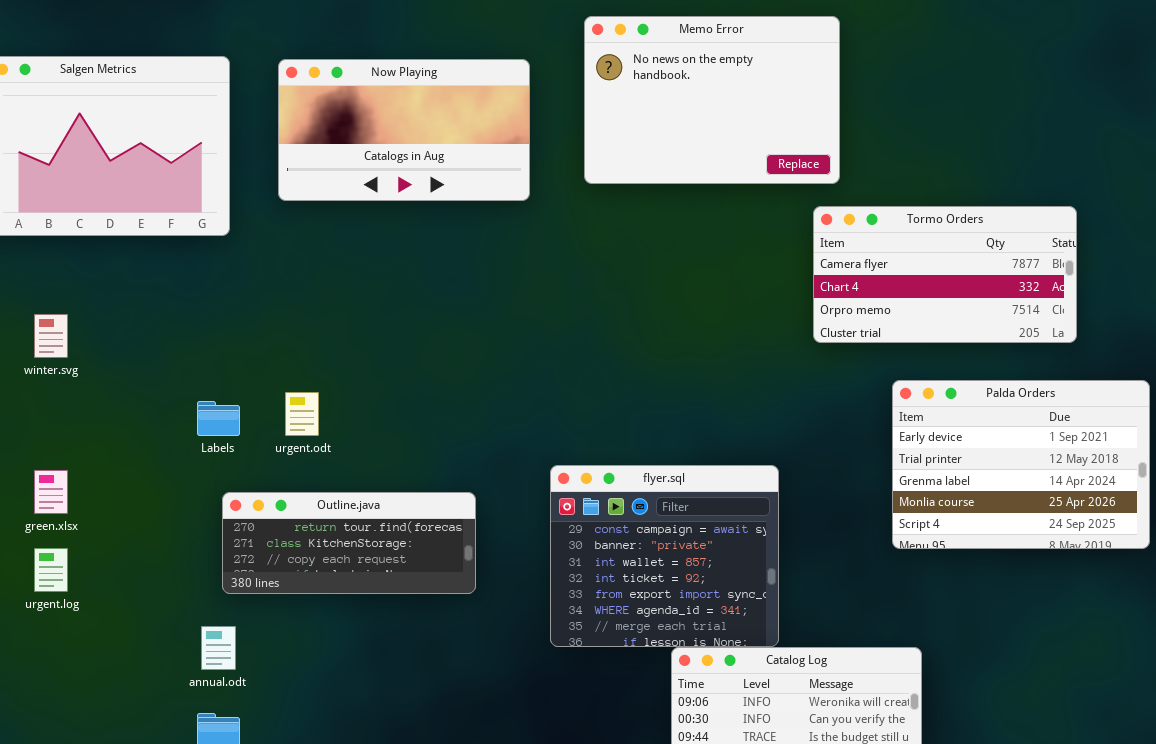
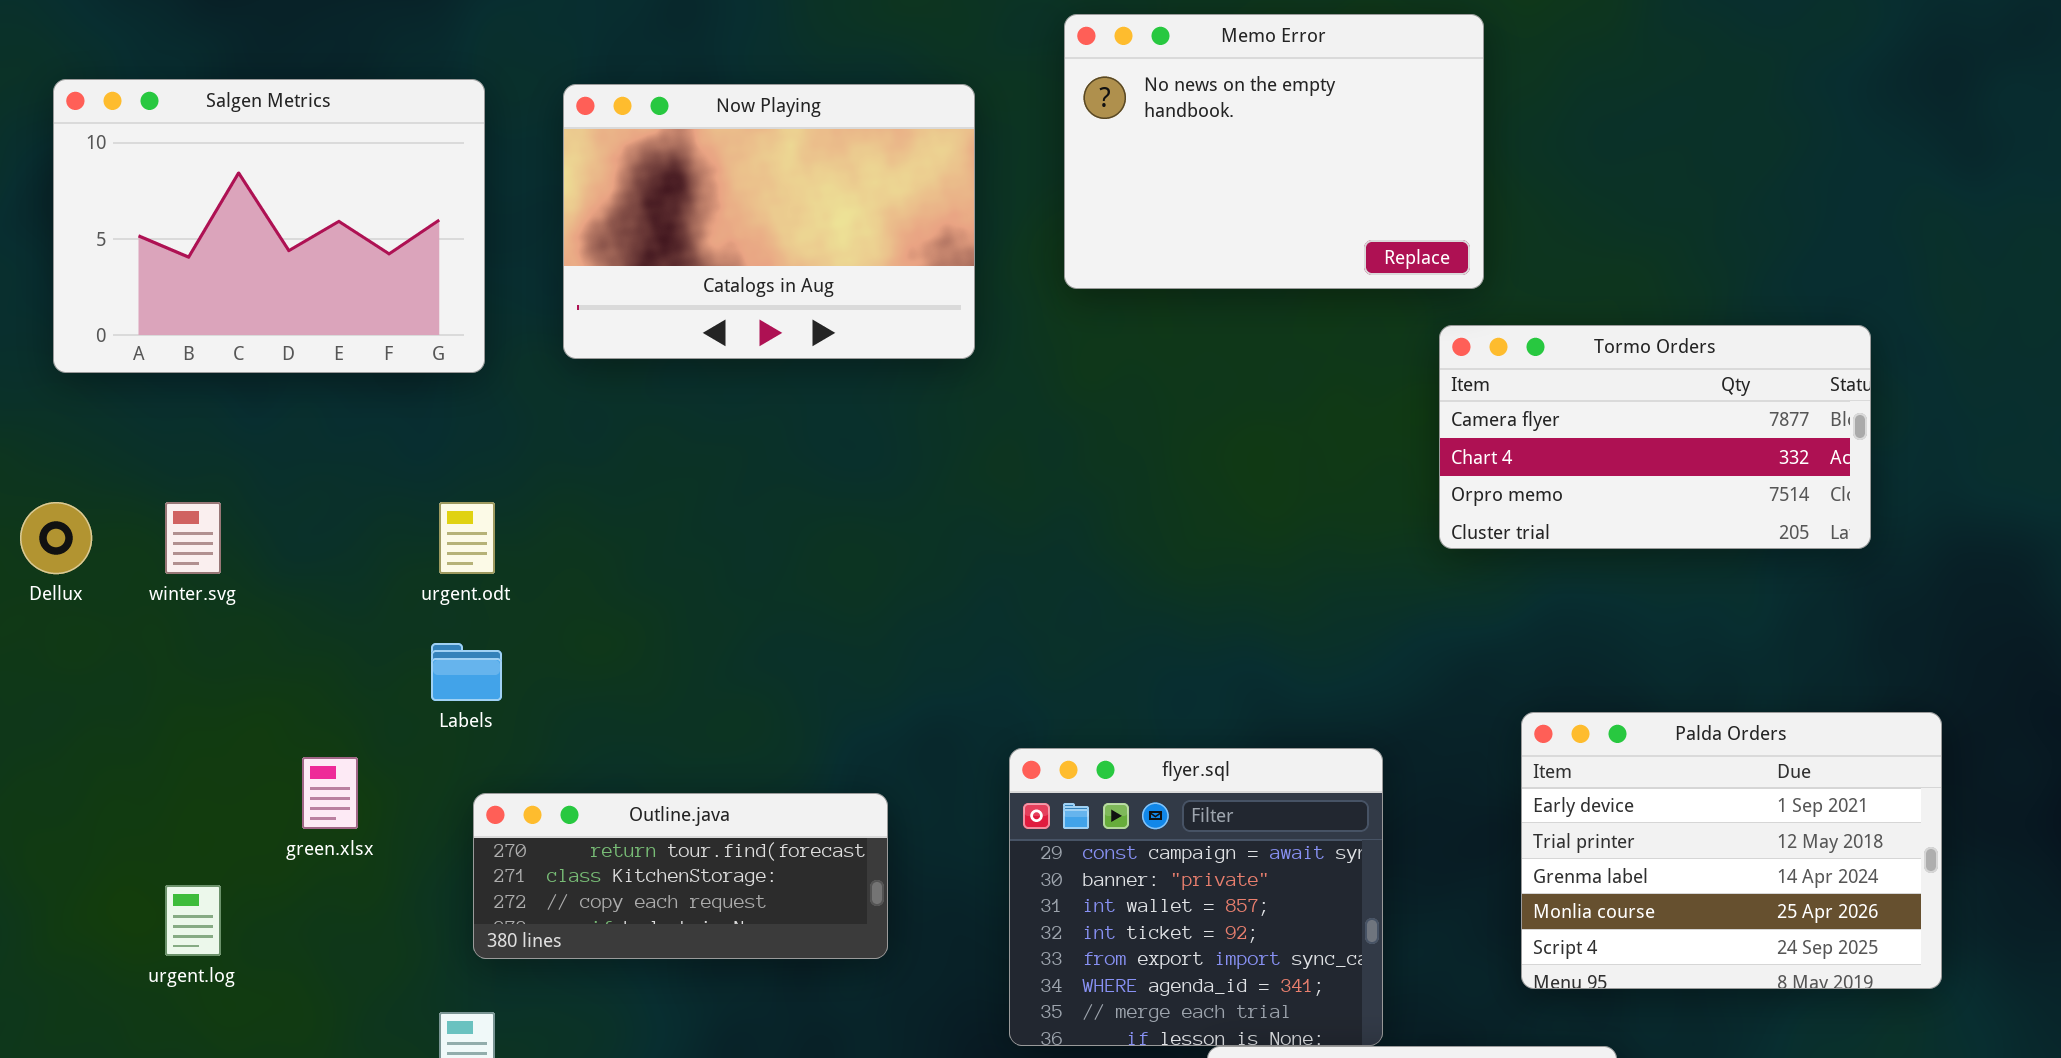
Now Playing: [278,59,530,201] -> [563,84,975,359], resized
Palda Orders: [892,380,1150,549] -> [1521,712,1942,989], moved
urgent.odt: [285,392,319,436] -> [439,502,495,574], moved
green.xlsx: [34,470,68,514] -> [302,757,358,829], moved

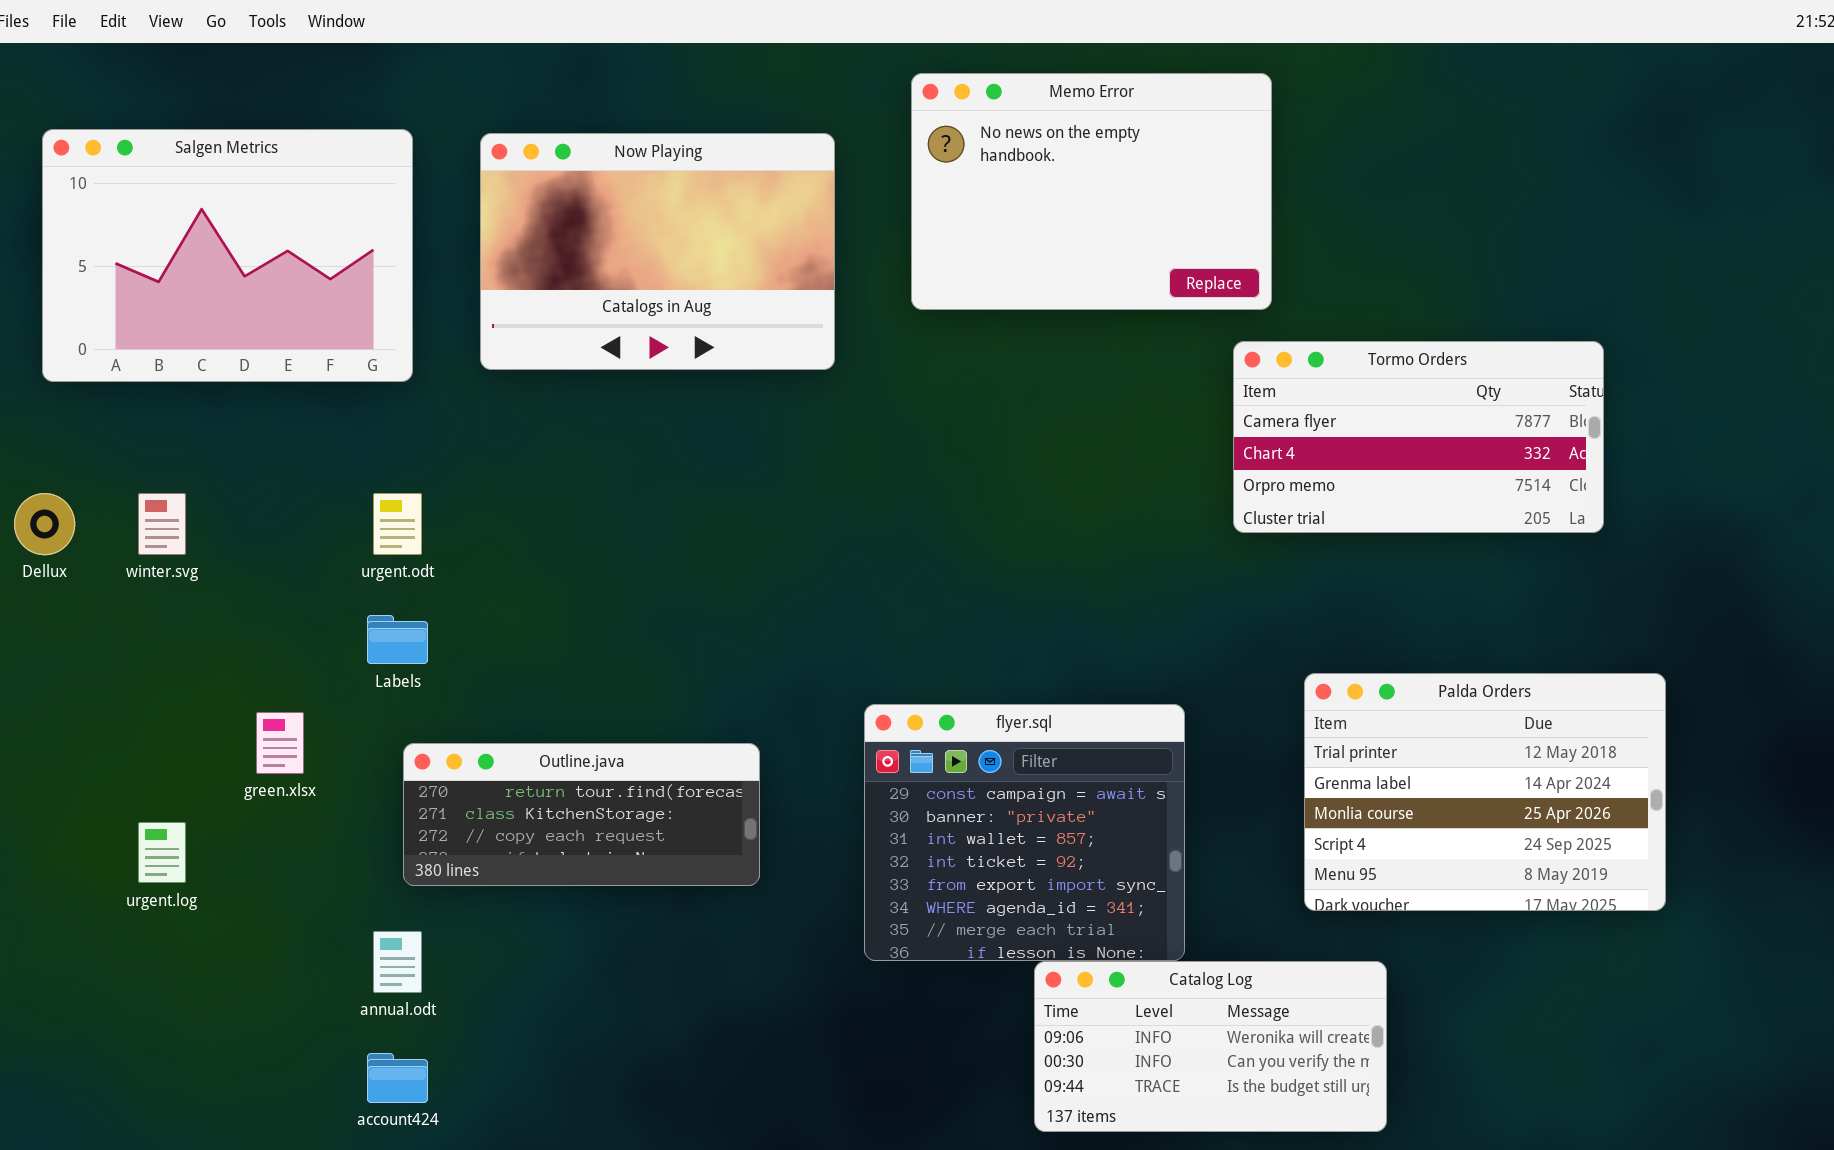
Palda Orders: [1521,712,1942,989] -> [1304,673,1666,911], scrolled down 1 row

